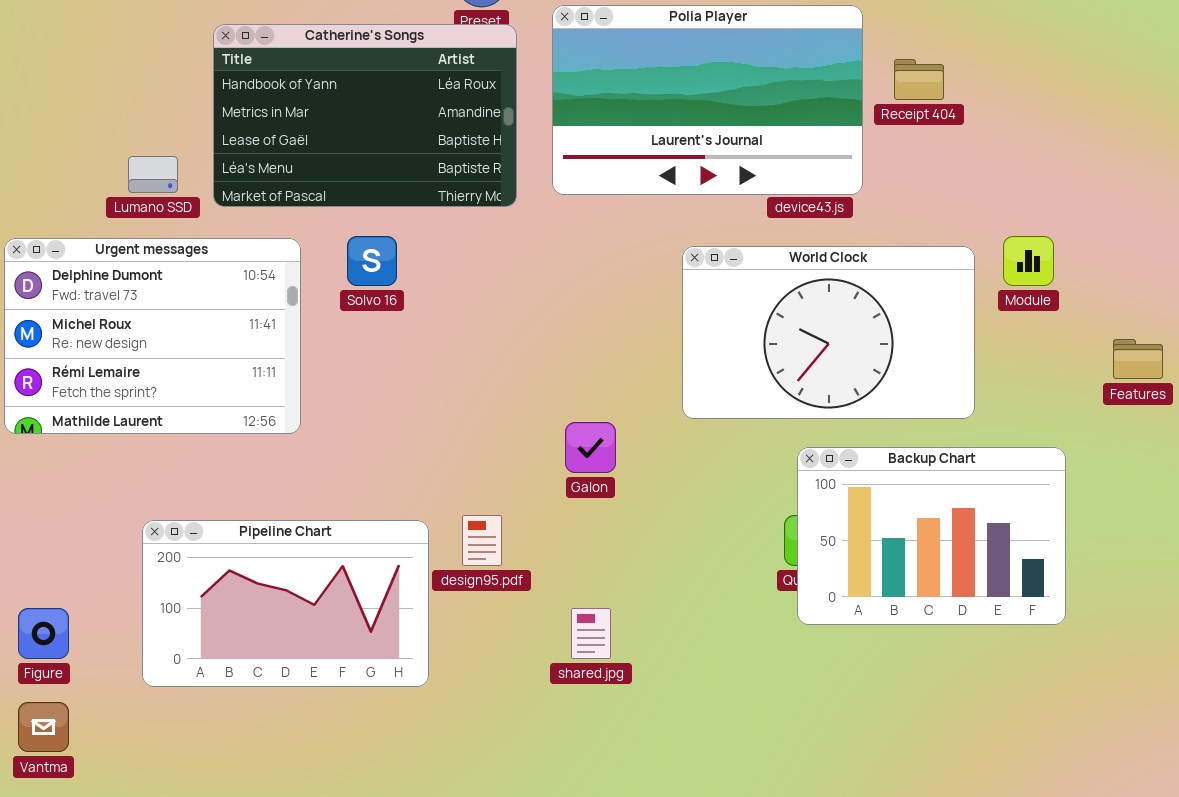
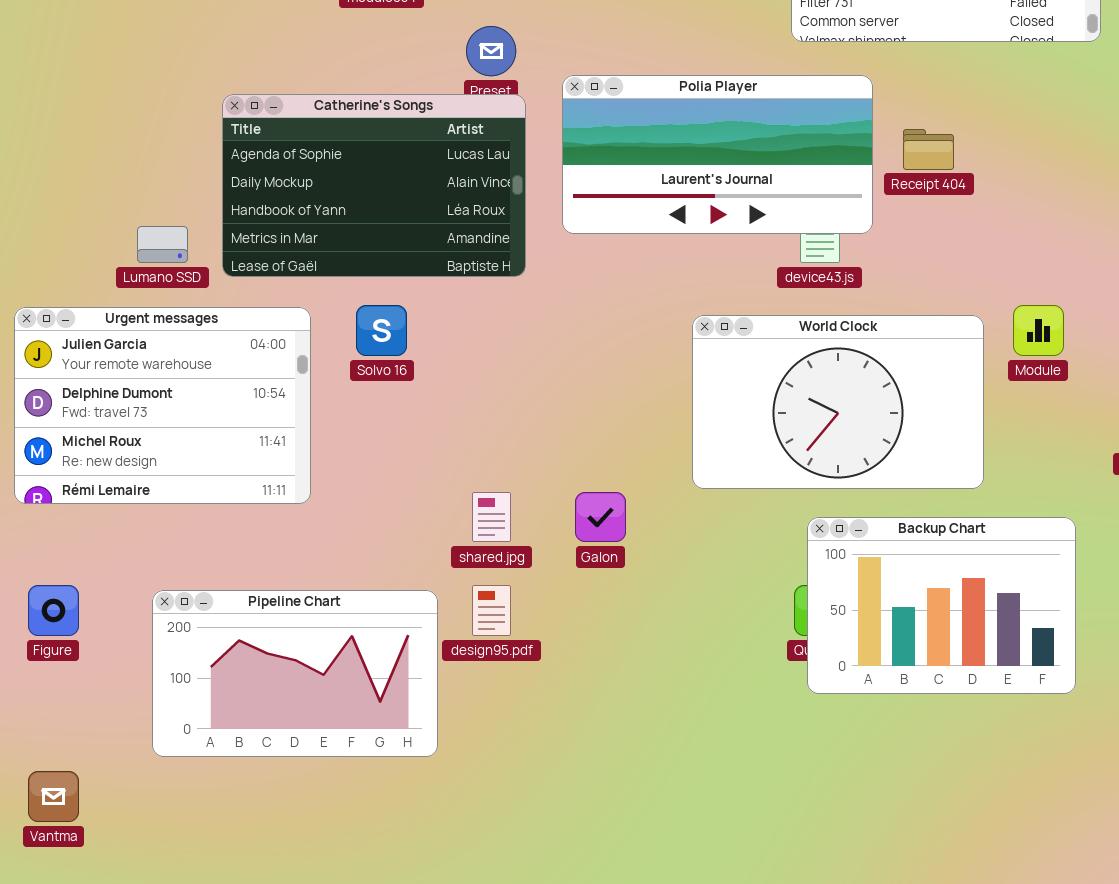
Polia Player: [552,5,863,195] -> [562,75,873,234], resized
Catherine's Songs: [213,24,517,207] -> [222,94,526,277], scrolled up 2 rows
Urgent messages: [4,238,301,434] -> [14,307,311,504], scrolled up 1 row
Figure: [18,608,69,659] -> [28,585,79,636], moved
shared.jpg: [571,608,611,659] -> [472,492,511,542], moved

